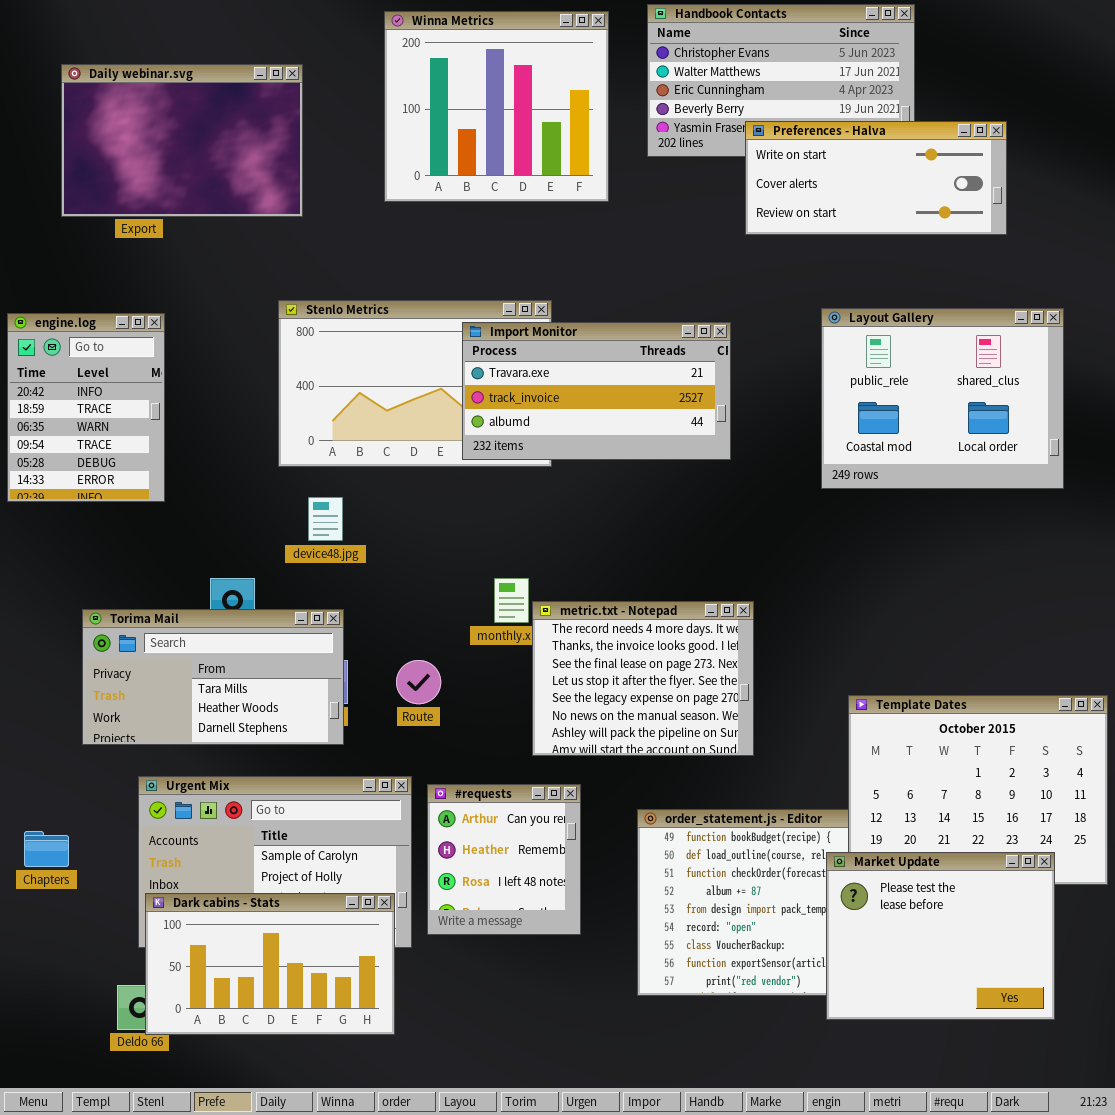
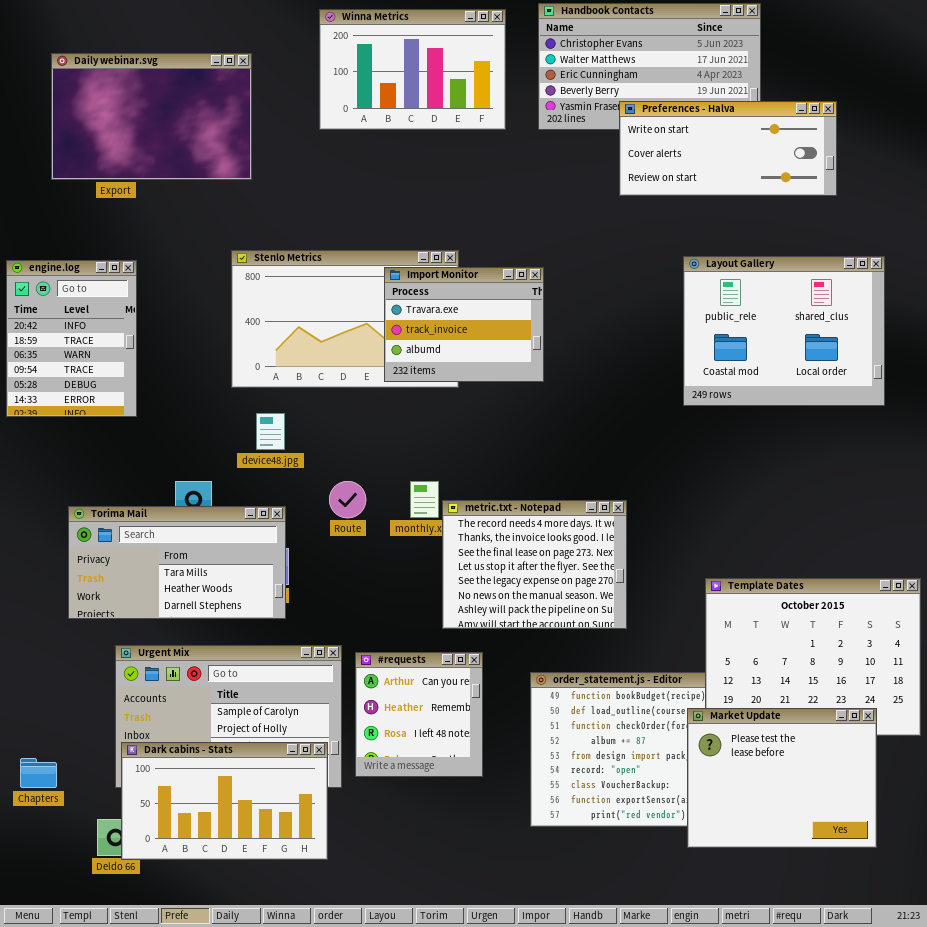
Winna Metrics: [384,11,609,202] -> [319,9,506,130], resized
Import Monitor: [462,322,731,460] -> [384,267,544,382], resized
Route: [396,660,441,704] -> [329,481,366,518], moved
Chapters: [24,831,69,867] -> [20,758,57,788], moved

